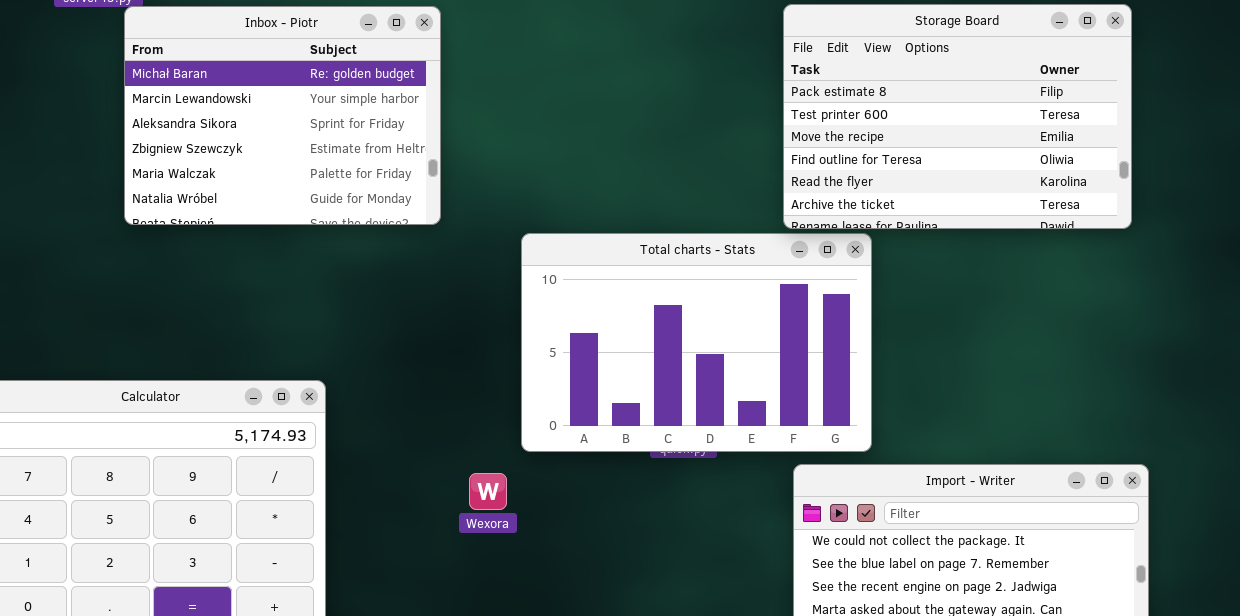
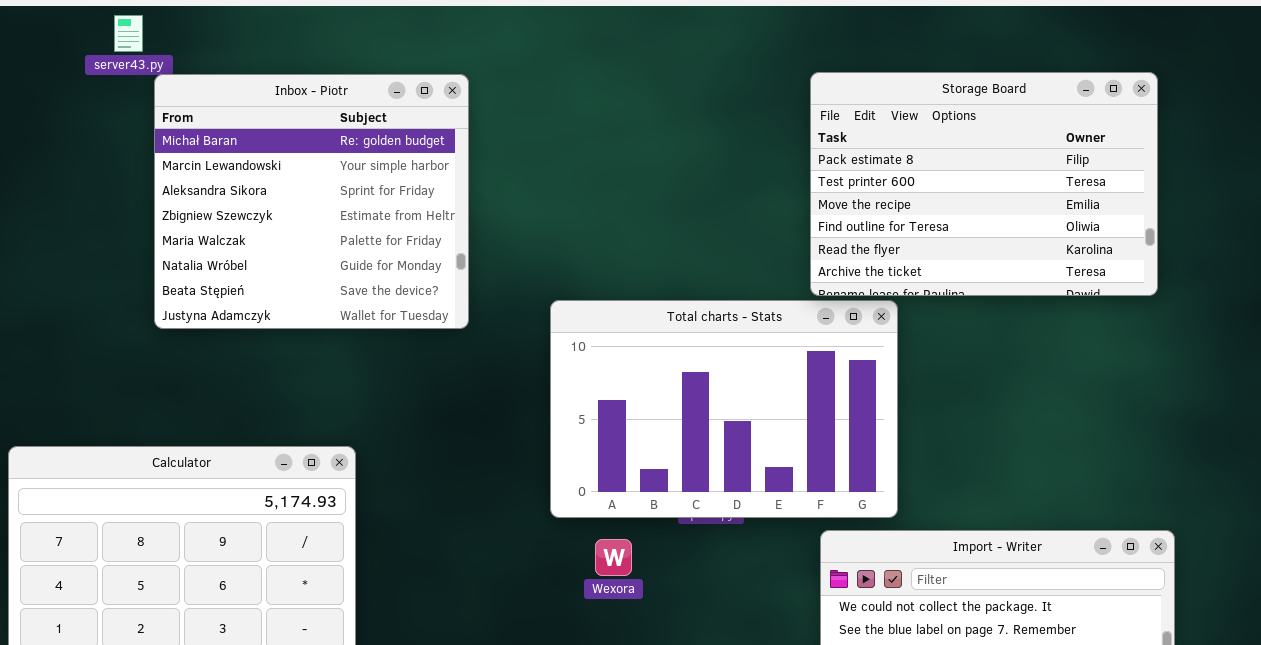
Inbox - Piotr: [124,6,441,225] -> [154,74,469,329], resized
Wexora: [469,473,507,510] -> [595,539,632,576], moved

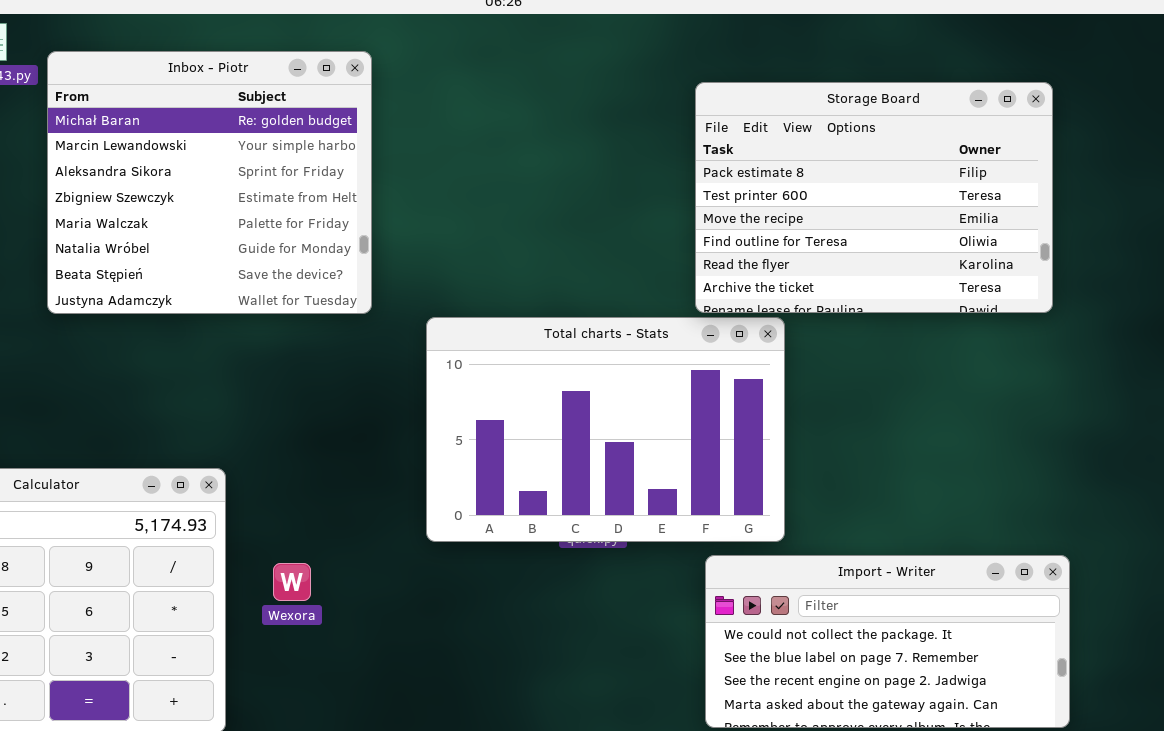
Inbox - Piotr: [154,74,469,329] -> [47,51,372,314], moved
Wexora: [595,539,632,576] -> [273,563,311,601], moved

